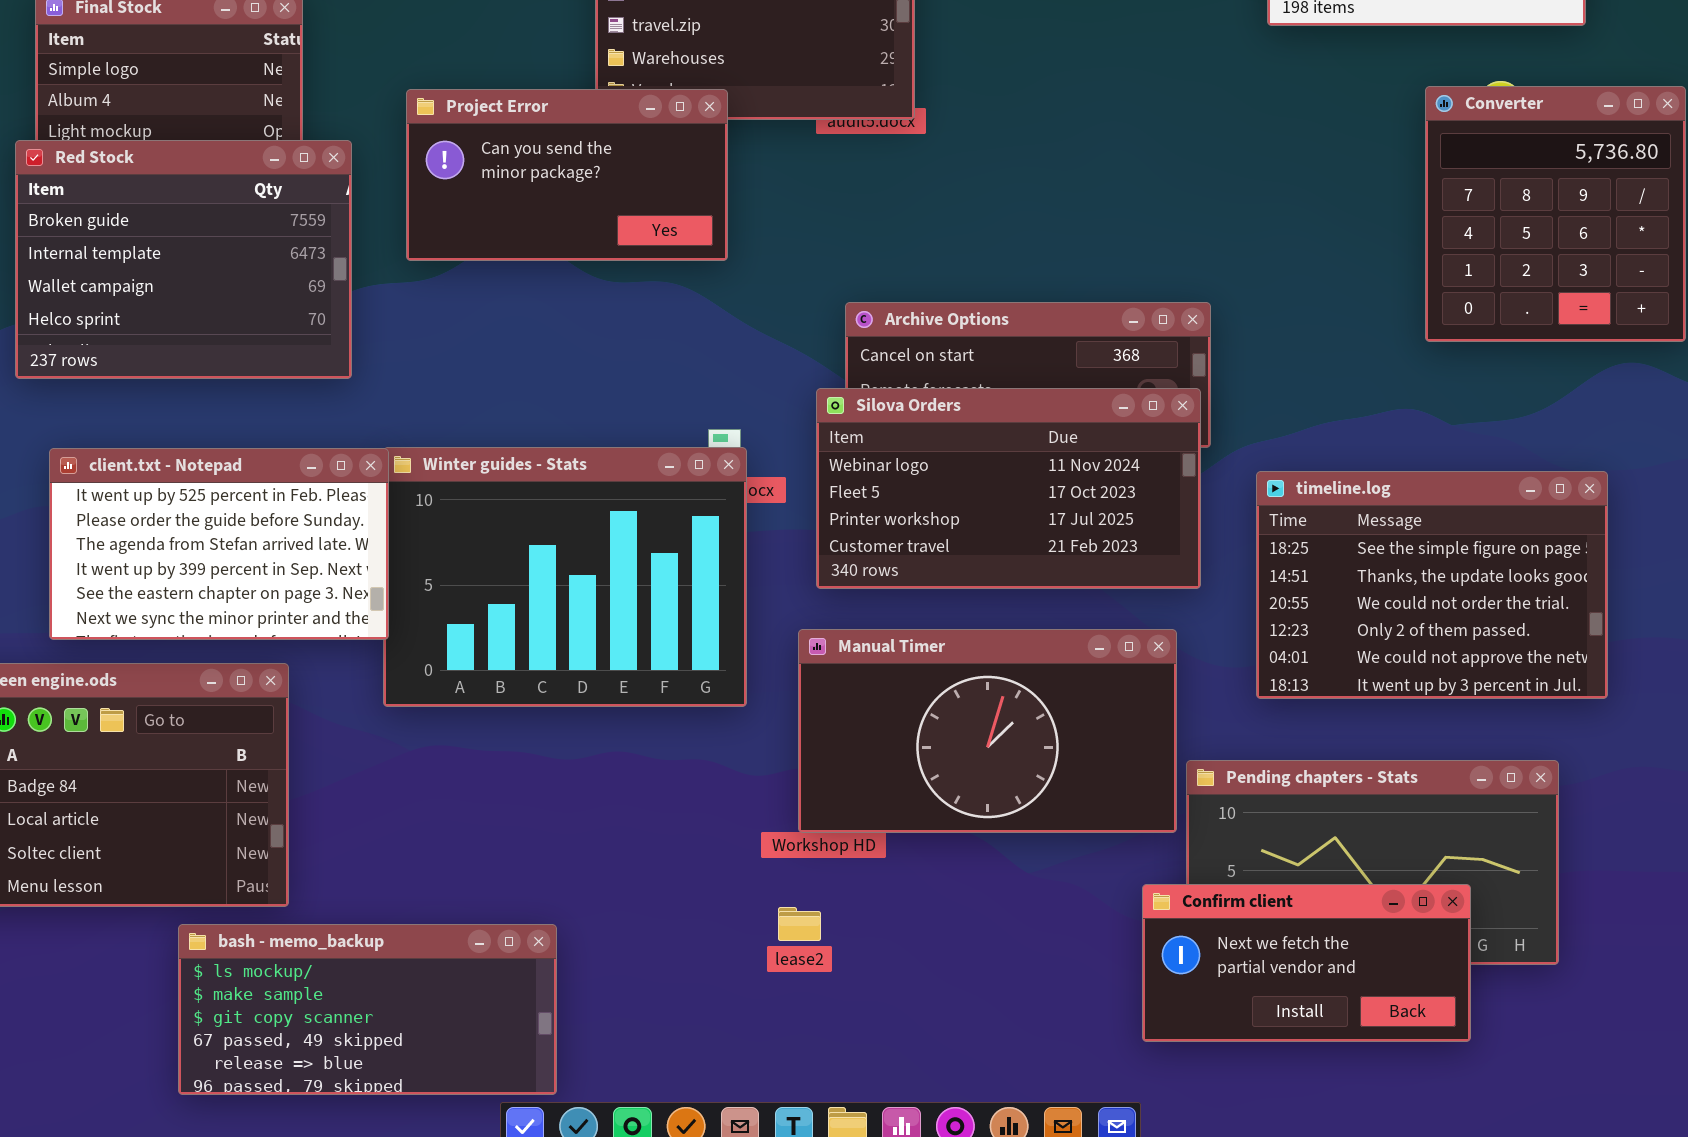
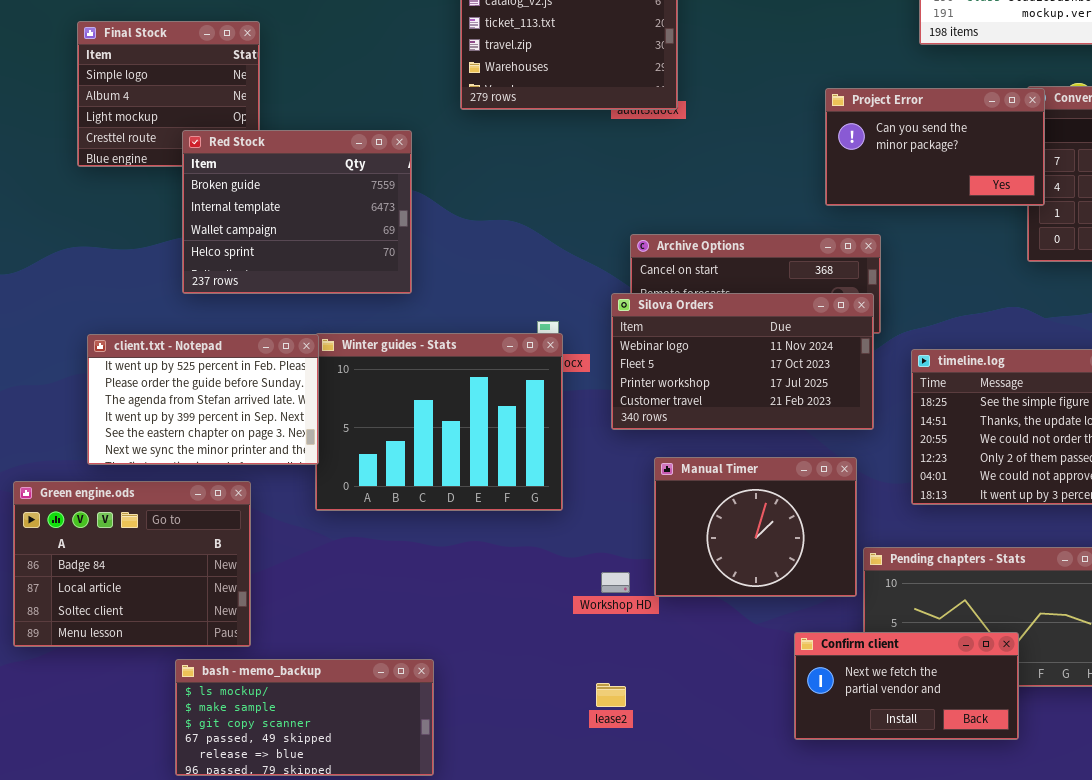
Project Error: [406,89,728,261] -> [825,88,1045,206], moved
Red Stock: [15,140,352,379] -> [182,130,412,294], moved
Manual Timer: [798,629,1177,833] -> [654,457,857,597], resized
Confirm client: [1142,884,1471,1042] -> [794,632,1019,740], moved
lease2: [778,907,821,941] -> [596,683,626,707], moved

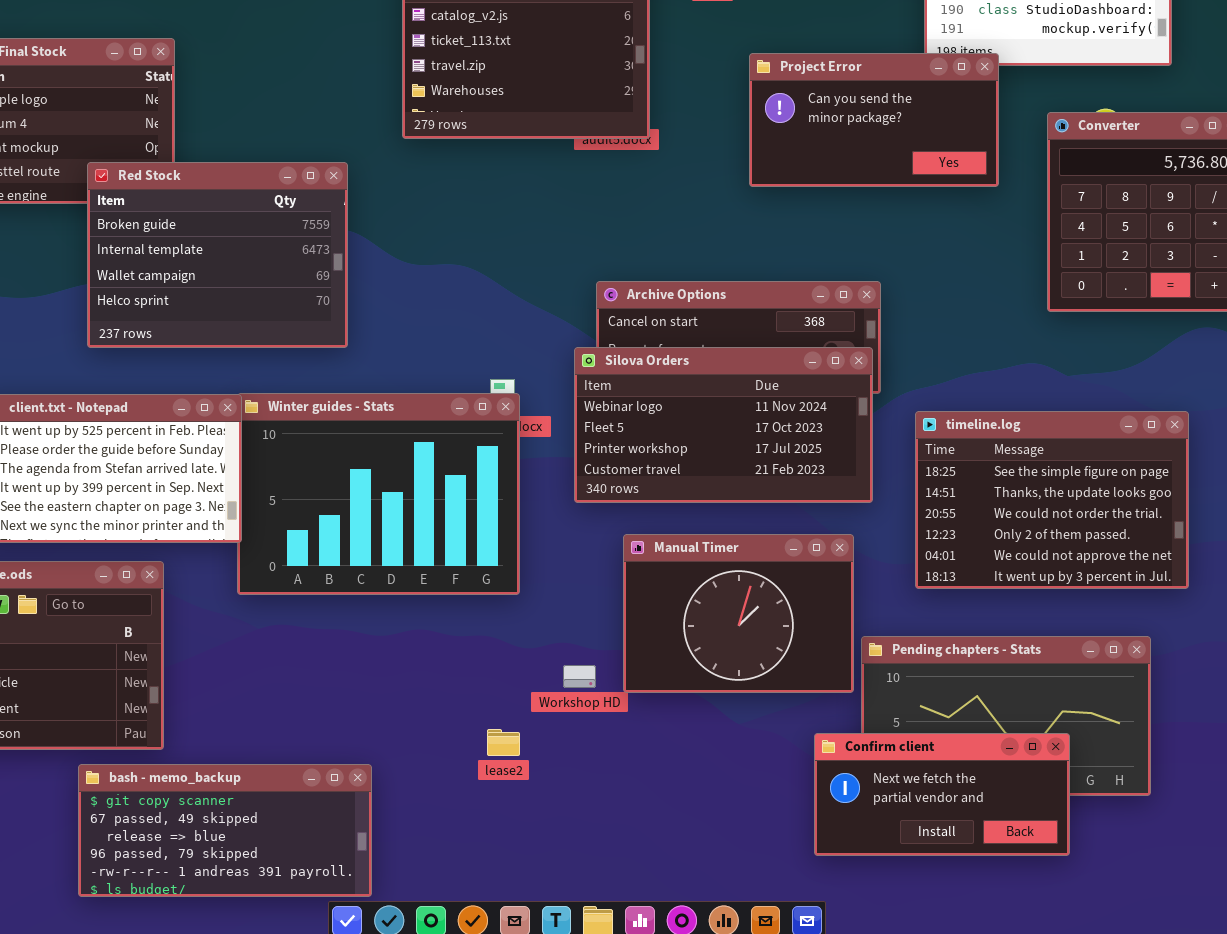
Project Error: [825,88,1045,206] -> [749,53,999,187], moved
Confirm client: [794,632,1019,740] -> [814,733,1070,856], moved
bash - memo_backup: [175,659,434,776] -> [78,764,372,897], scrolled down 2 rows
lease2: [596,683,626,707] -> [487,729,520,756], moved

